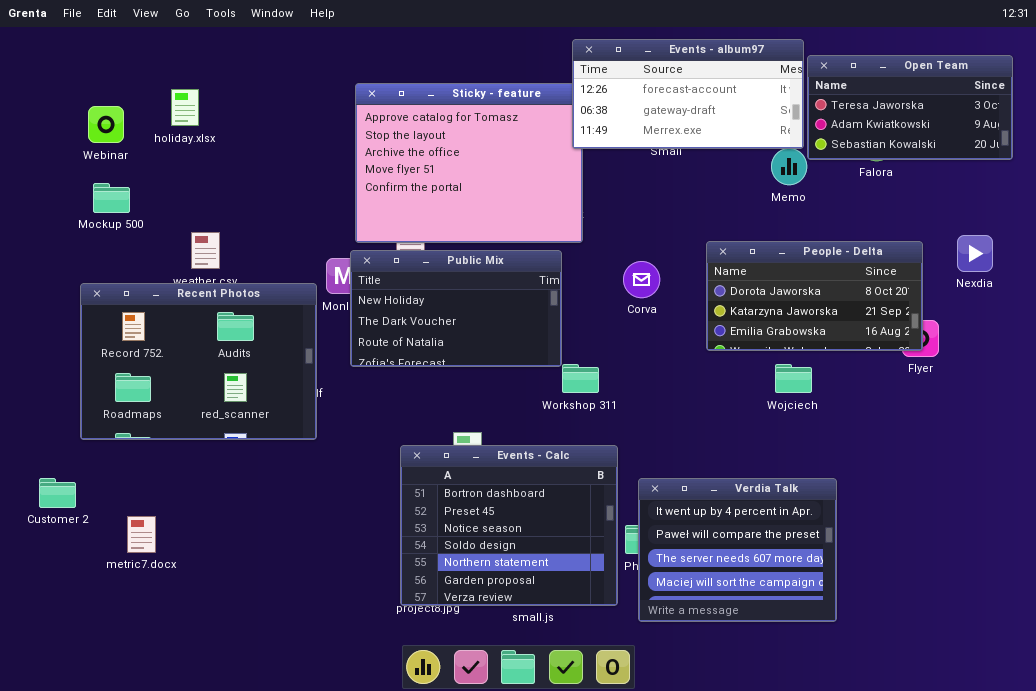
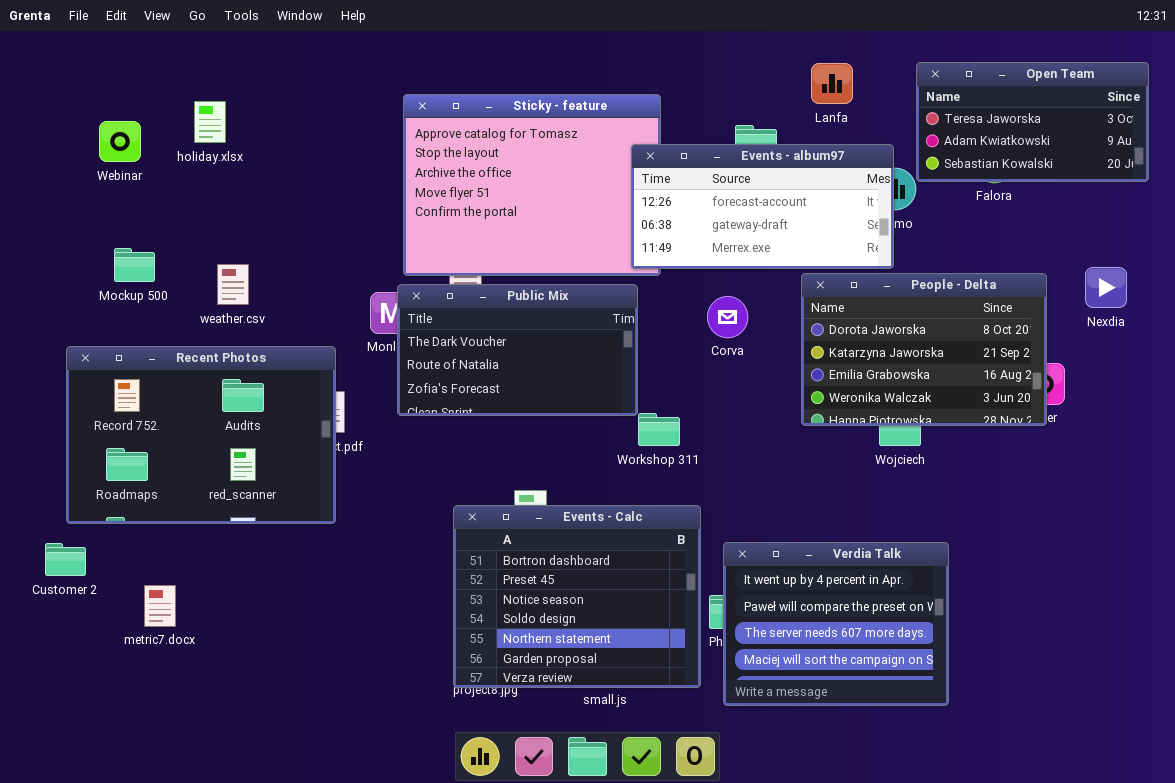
Events - album97: [572,39,804,149] -> [631,144,894,269], moved
Mockup 500: [93,183,130,213] -> [114,248,155,282], moved
People - Delta: [706,241,923,351] -> [801,273,1047,426], resized
Public Mix: [350,250,562,367] -> [397,284,638,416], scrolled down 1 row
Recent Photos: [80,283,317,440] -> [66,346,336,524], moved

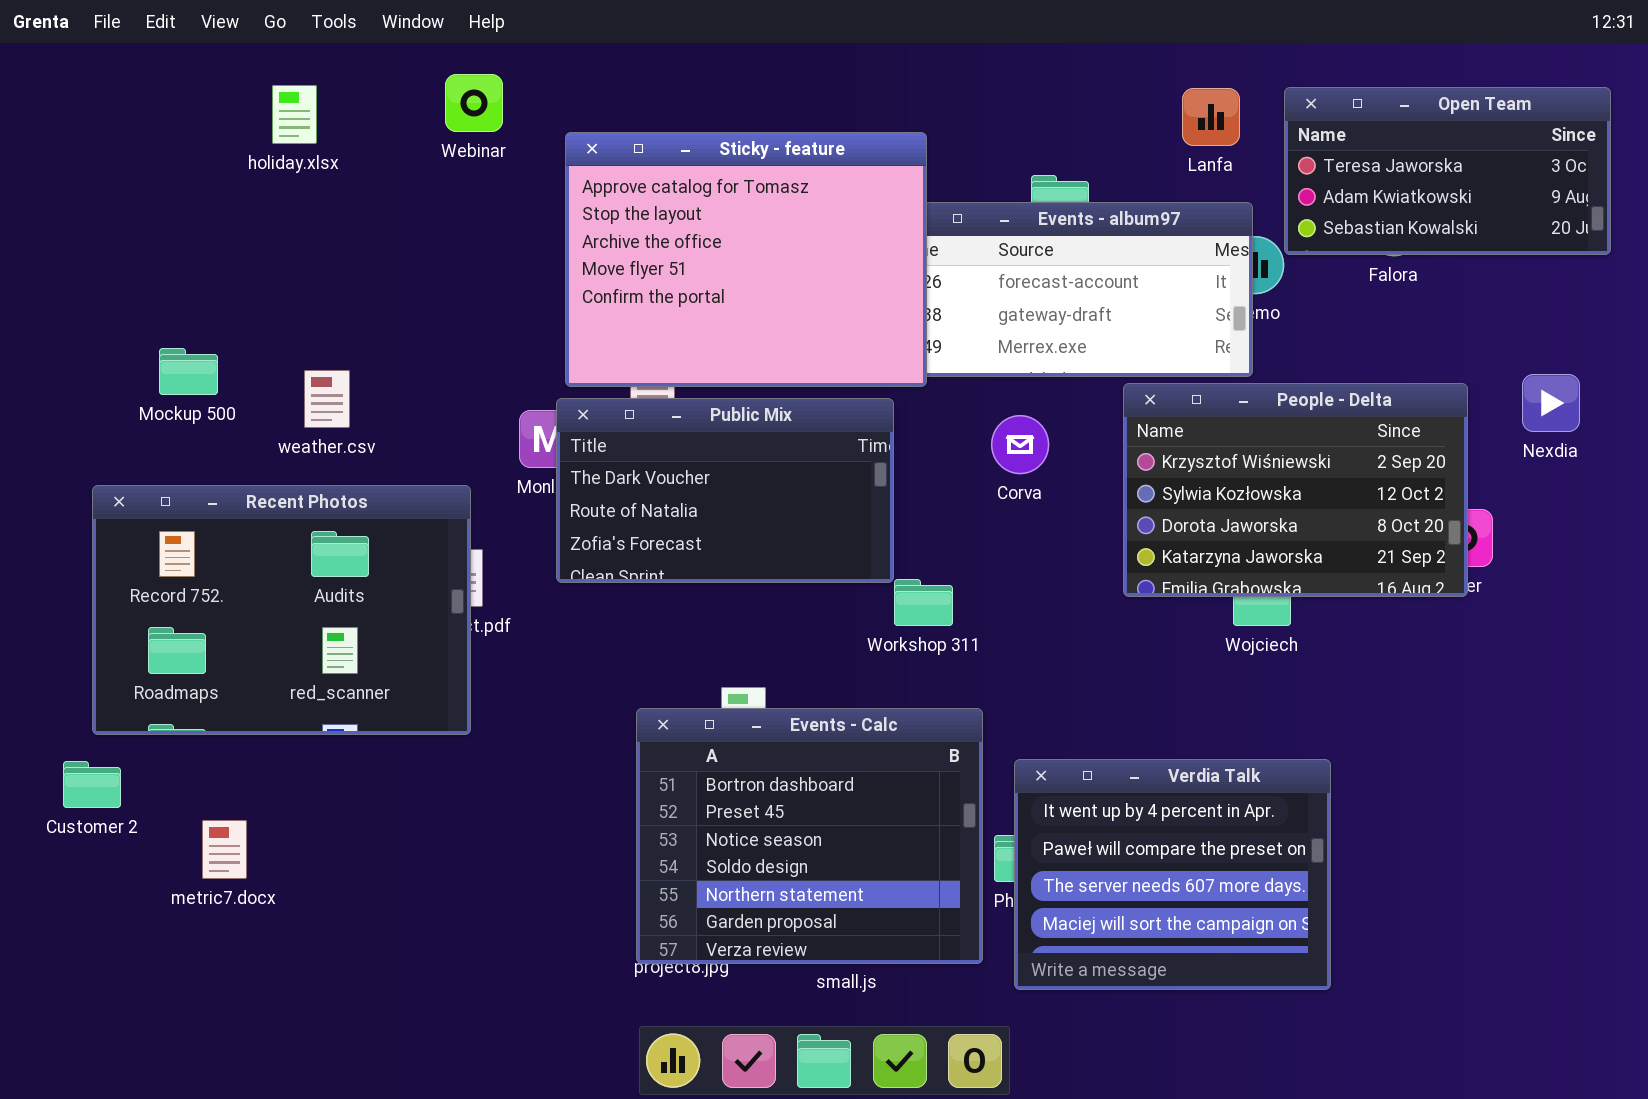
Lanfa: [811,63,853,104] -> [1182,88,1240,146], moved
Sticky - feature: [403,94,661,276] -> [565,132,927,387], raised
holiday.xlsx: [194,101,226,143] -> [272,85,317,144], moved
Webinar: [99,121,141,162] -> [445,74,503,132], moved
People - Delta: [801,273,1047,426] -> [1123,383,1468,597], scrolled up 2 rows

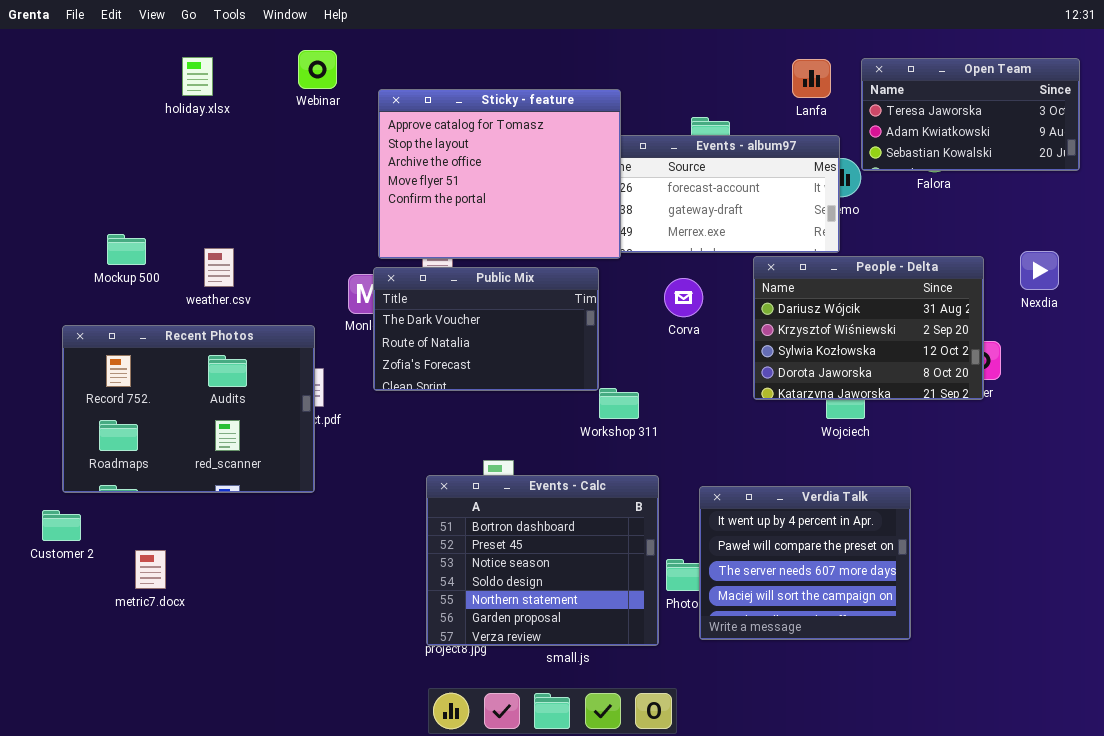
People - Delta: [1123,383,1468,597] -> [753,256,984,400], scrolled up 1 row
Verdia Talk: [1014,759,1331,990] -> [699,486,911,640], moved

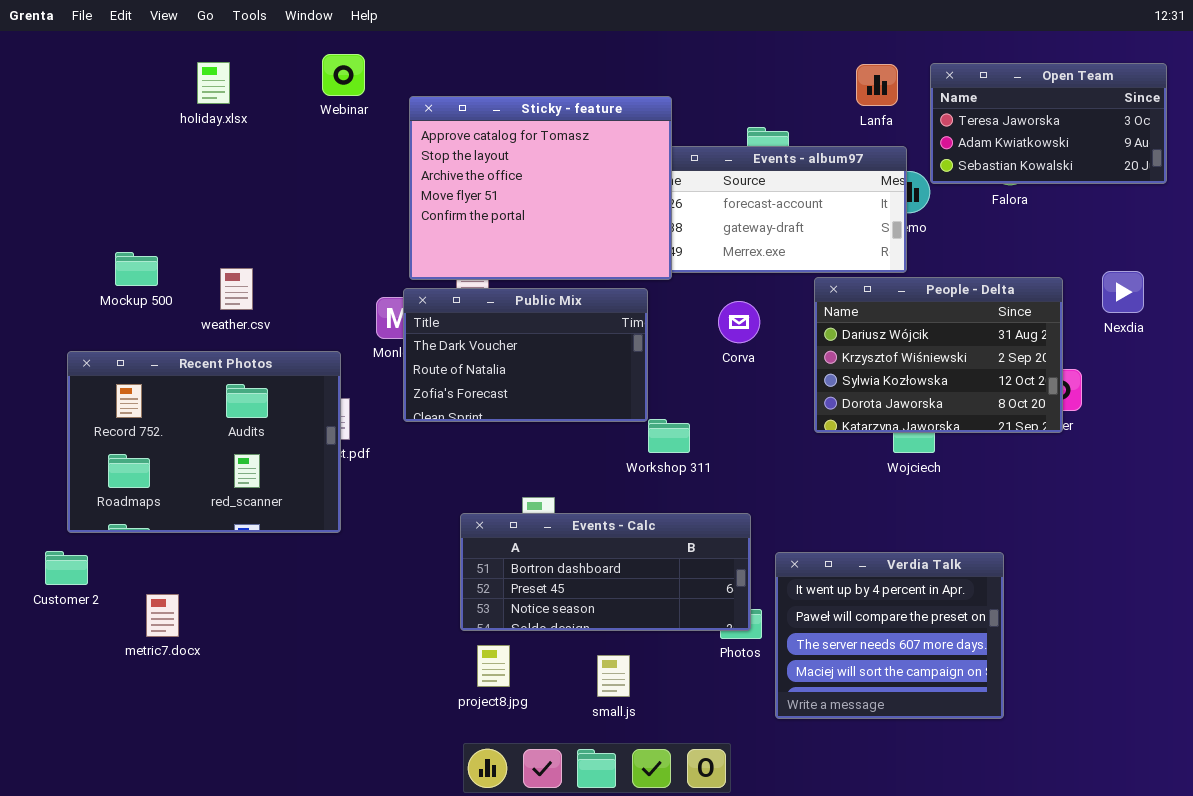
Events - Calc: [426,475,659,646] -> [460,513,751,631], resized
Verdia Talk: [699,486,911,640] -> [775,552,1004,719], moved

